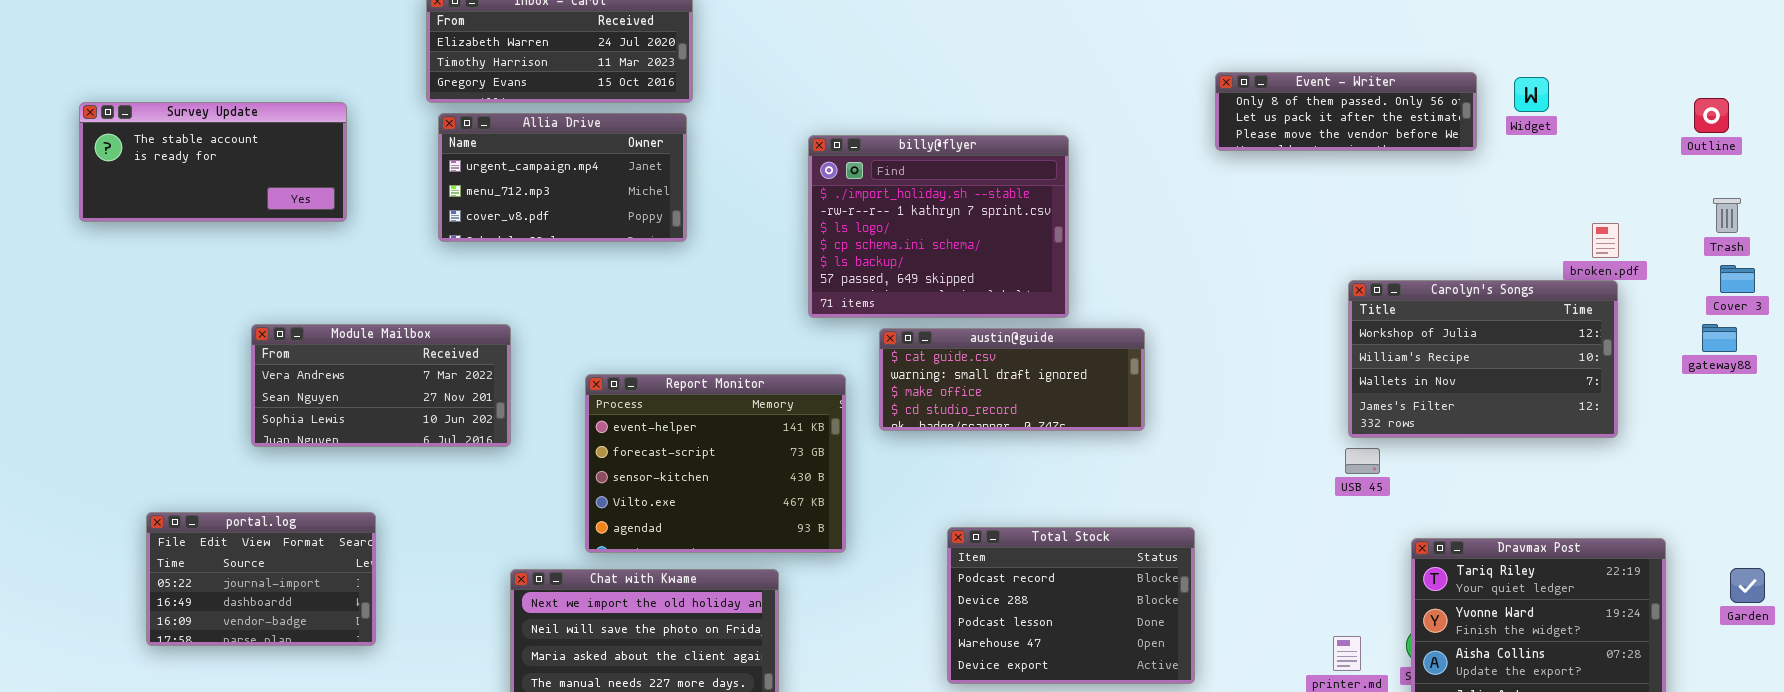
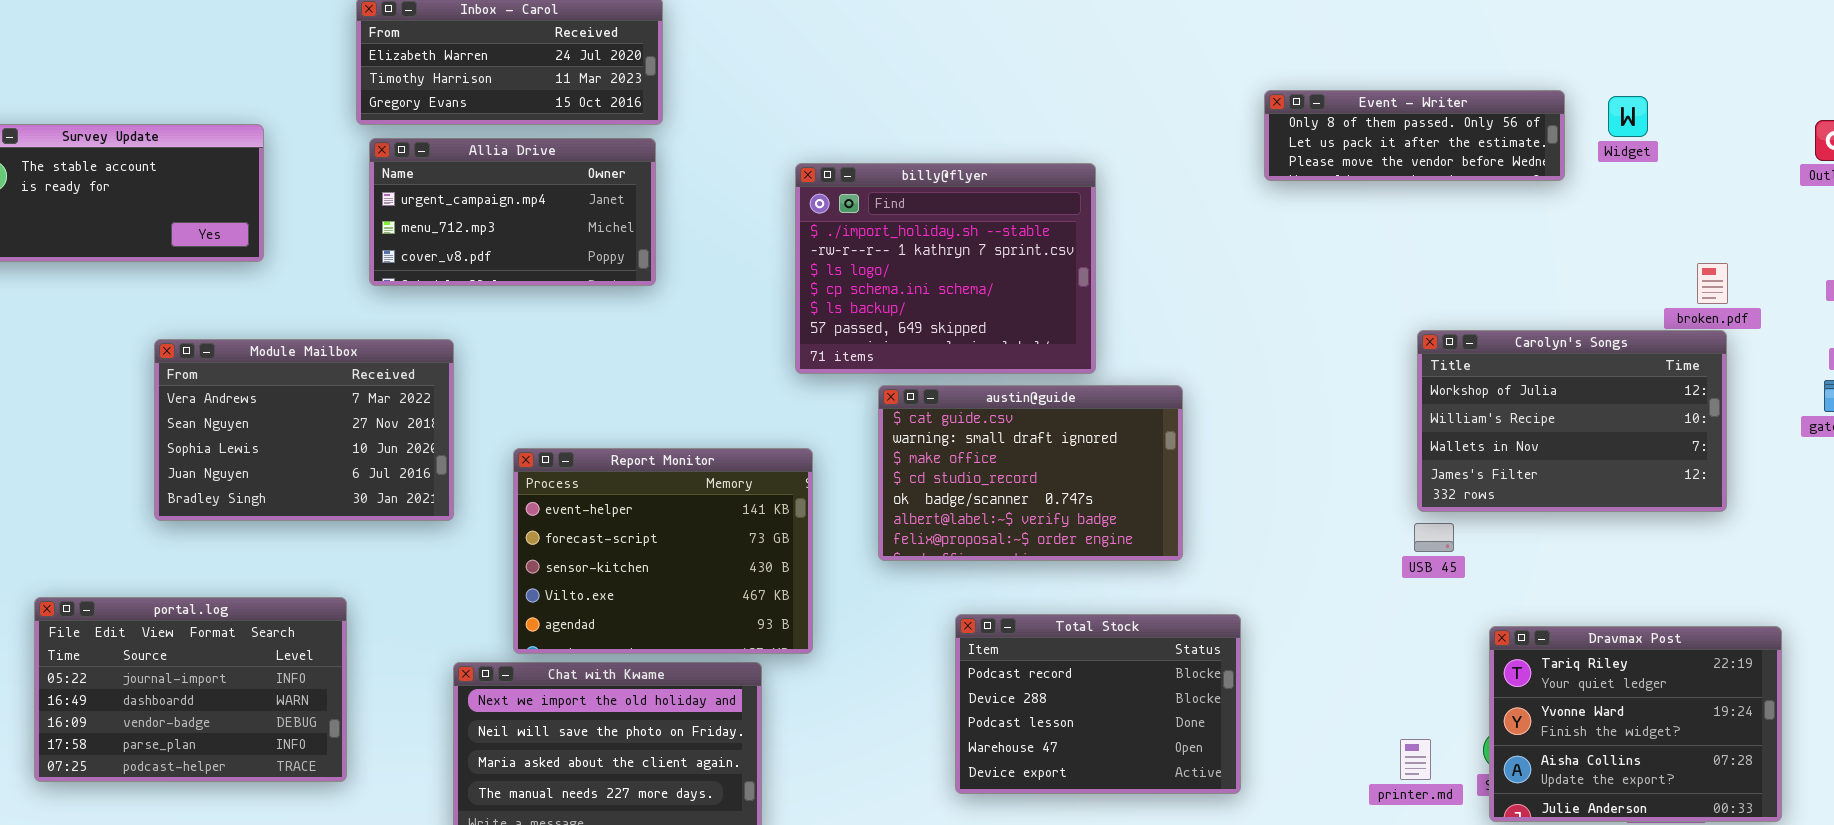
Module Mailbox: [251,324,511,447] -> [154,339,454,521], resized
austin@guide: [879,328,1145,431] -> [878,385,1183,561], resized
Report Monitor: [585,374,846,553] -> [513,448,813,654], moved
portal.log: [146,512,376,646] -> [34,597,347,782], resized

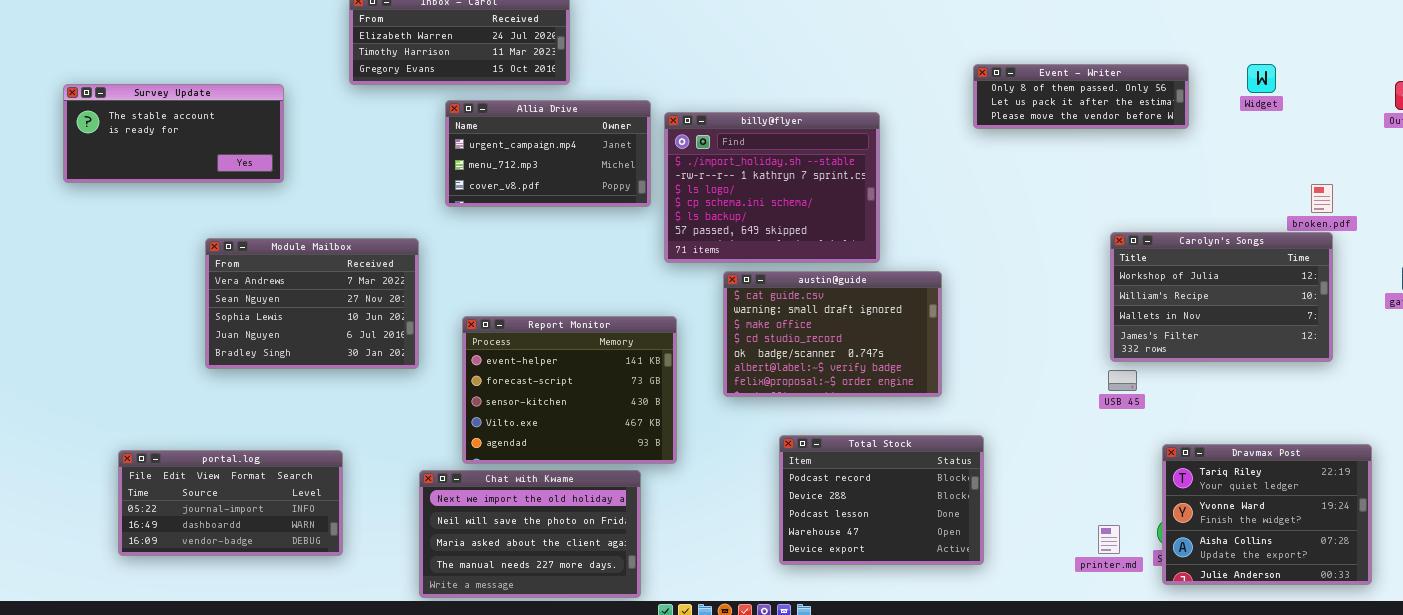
Event - Writer: [1264,90,1565,181] -> [973,64,1189,129], moved
Allia Drive: [369,138,656,286] -> [445,100,651,207], moved
portal.log: [34,597,347,782] -> [118,450,343,556], resized

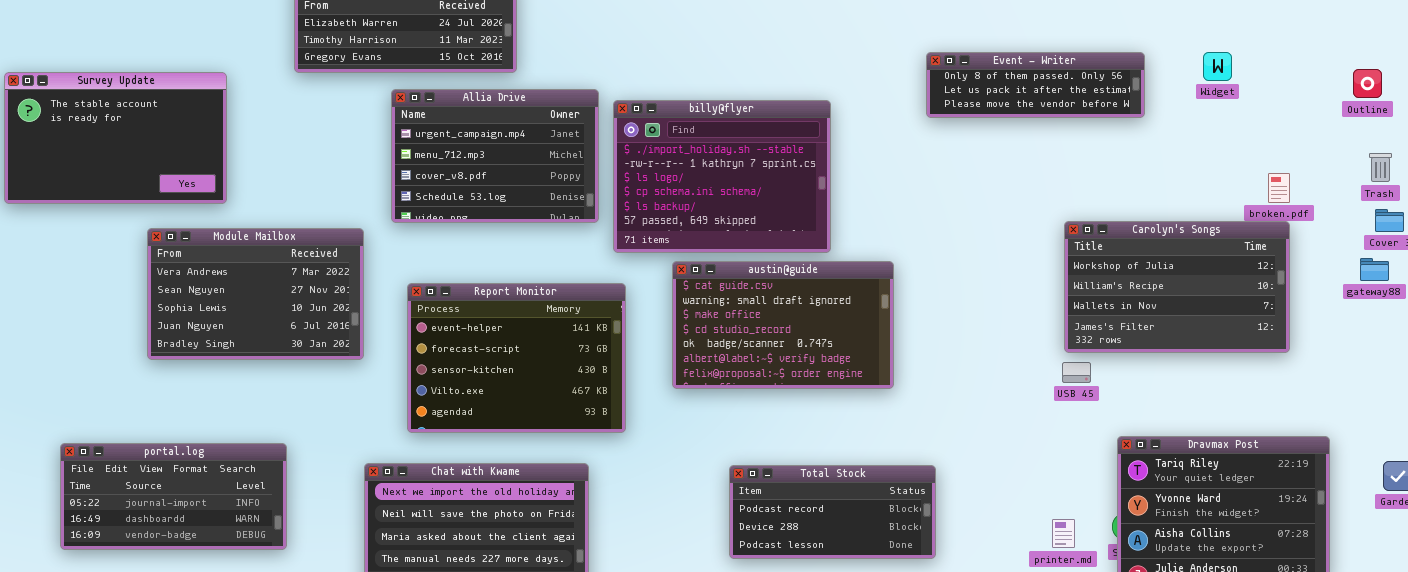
Survey Update: [63,84,284,183] -> [4,72,227,204], resized
Allia Drive: [445,100,651,207] -> [391,89,599,223], resized
Report Monitor: [462,316,677,464] -> [407,283,626,433], moved
Total Stock: [779,435,984,565] -> [729,465,936,559], resized

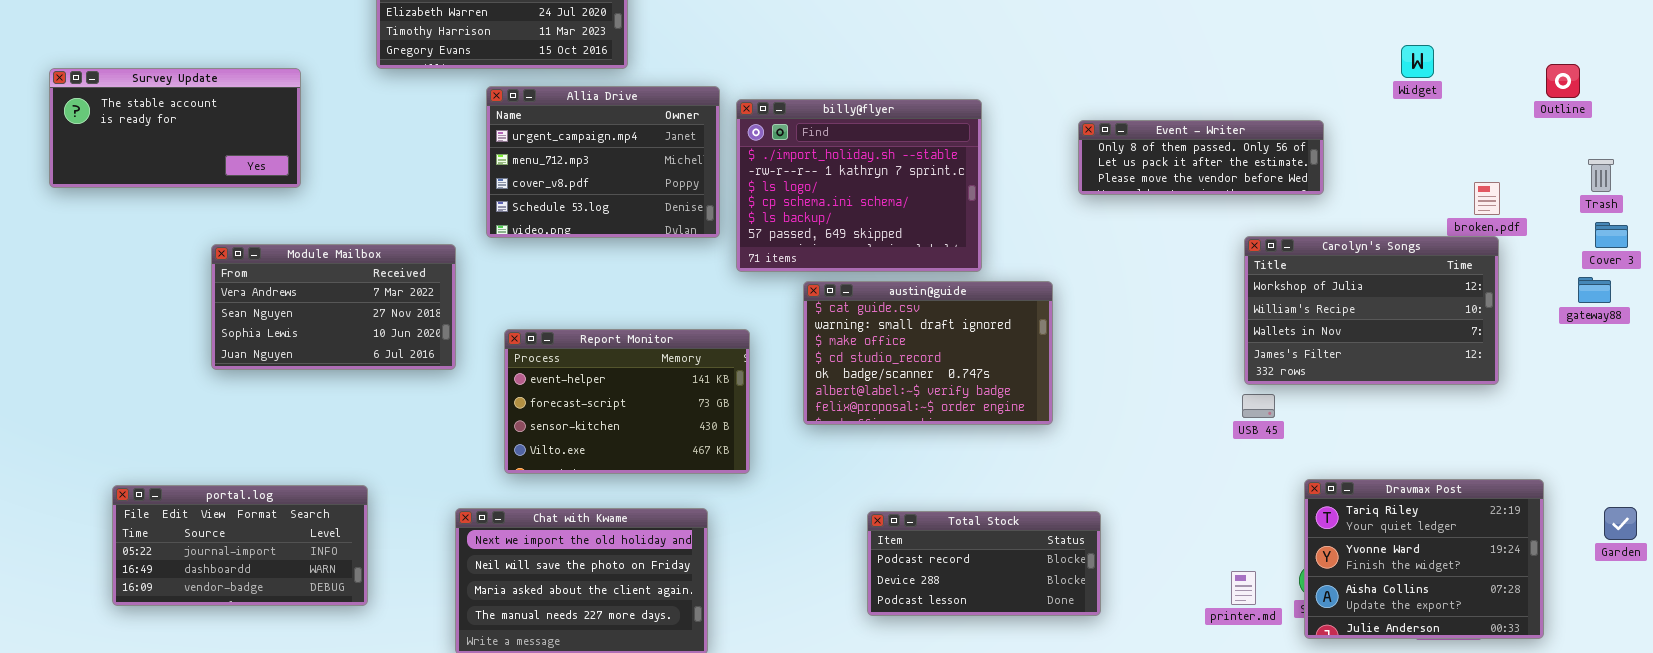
Event - Writer: [926,52,1145,118] -> [1078,120,1324,195], moved
Outline: [1353,69,1382,98] -> [1546,64,1580,98], moved
Survey Update: [4,72,227,204] -> [49,68,301,188], resized
Module Mailbox: [147,228,364,360] -> [211,244,456,370], resized
Report Monitor: [407,283,626,433] -> [504,329,750,474], resized

